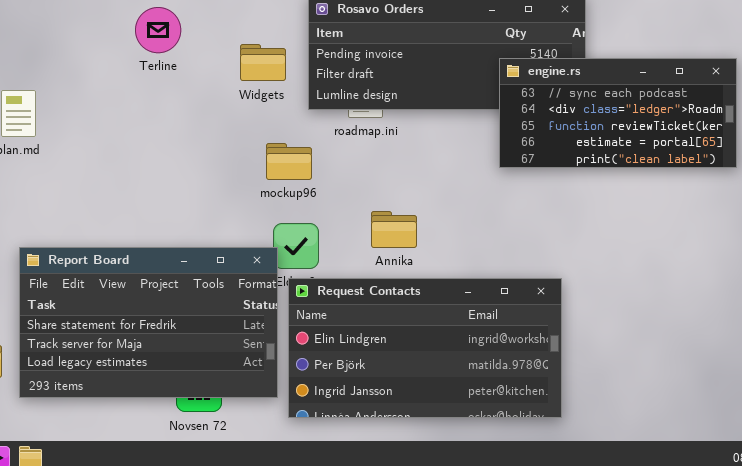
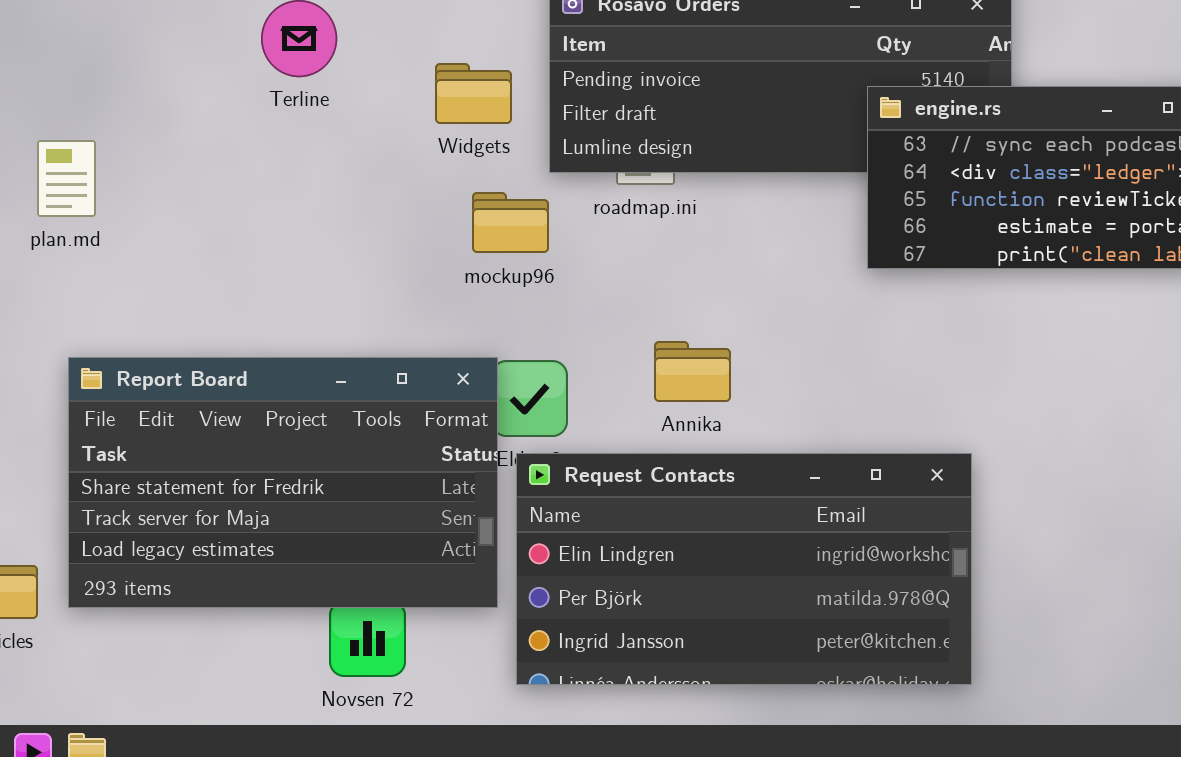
mockup96: [266,143,312,180] -> [472,192,549,253], moved
Report Board: [19,247,278,398] -> [68,357,498,608], moved

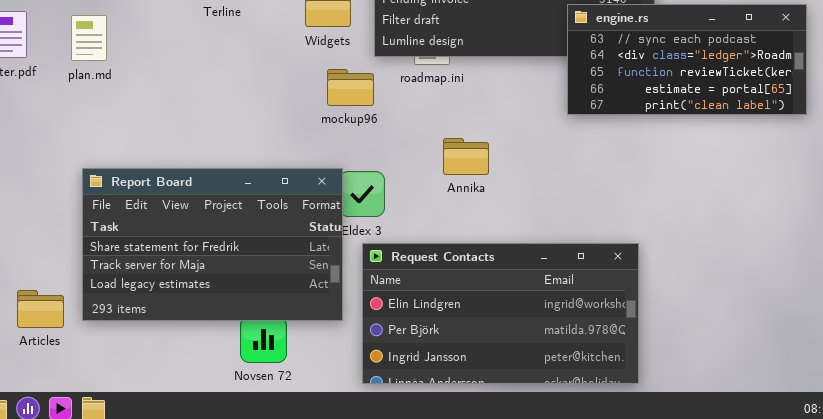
plan.md: [37,140,96,217] -> [71,15,107,61], moved
Annika: [654,341,731,402] -> [443,138,489,175], moved
Request Contacts: [516,453,972,685] -> [362,243,639,384], moved

